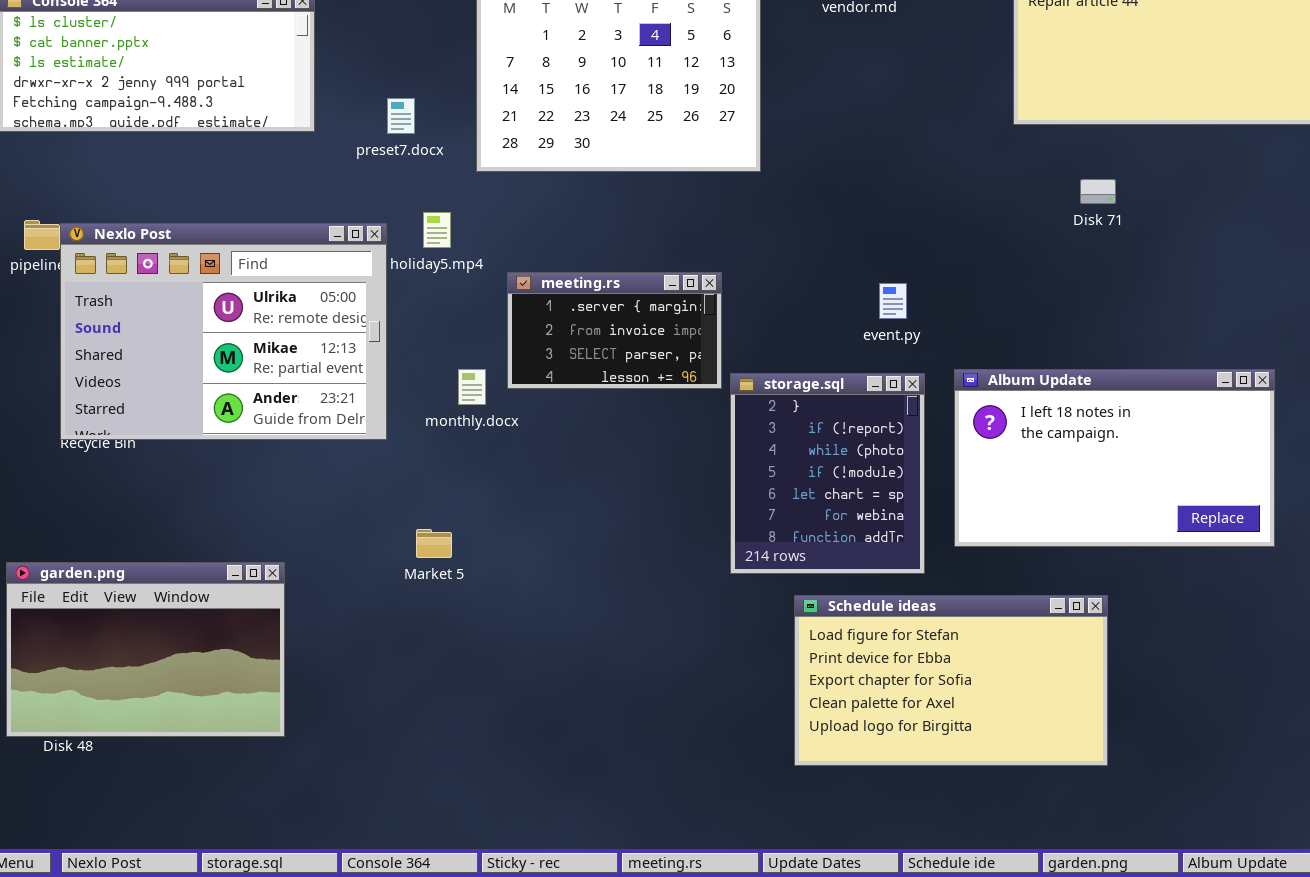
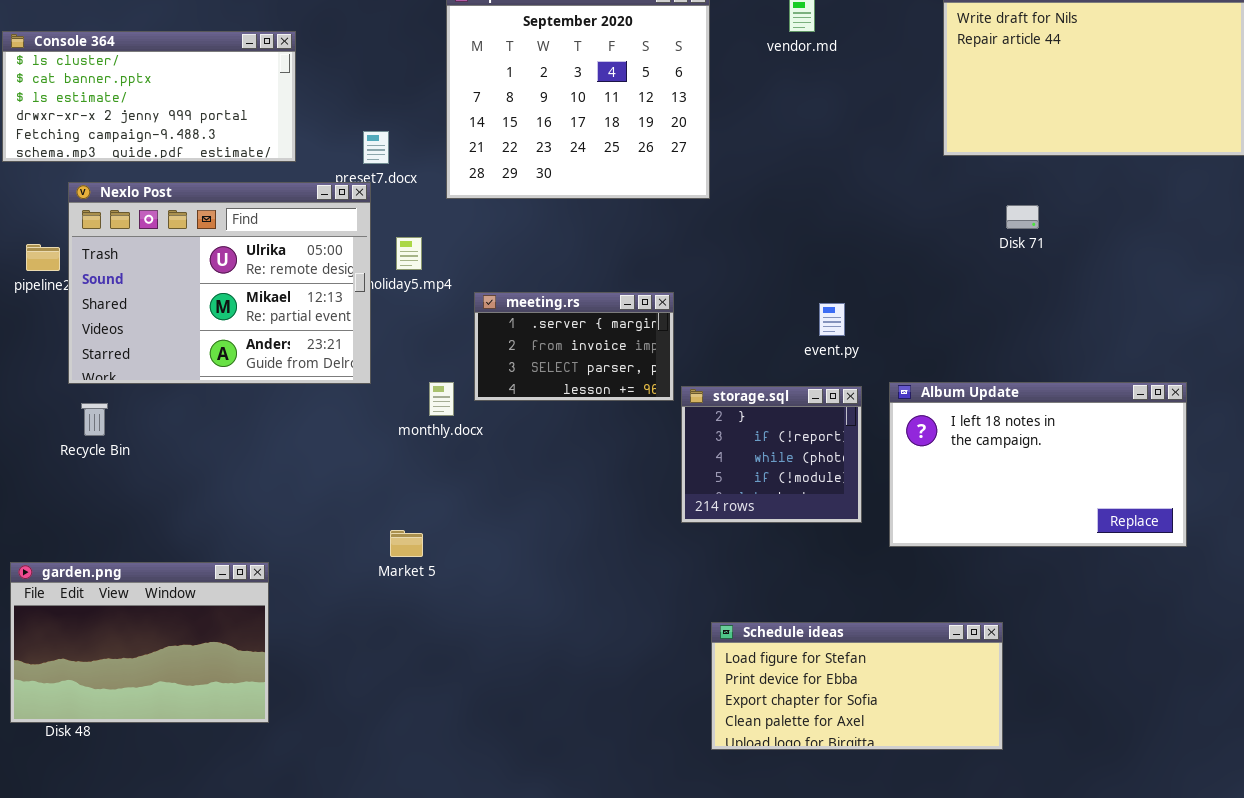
Nexlo Post: [60,223,387,440] -> [68,182,371,384], moved
storage.sql: [730,373,925,574] -> [681,386,862,523], resized
Schedule ideas: [794,595,1108,766] -> [711,622,1003,750], moved, resized

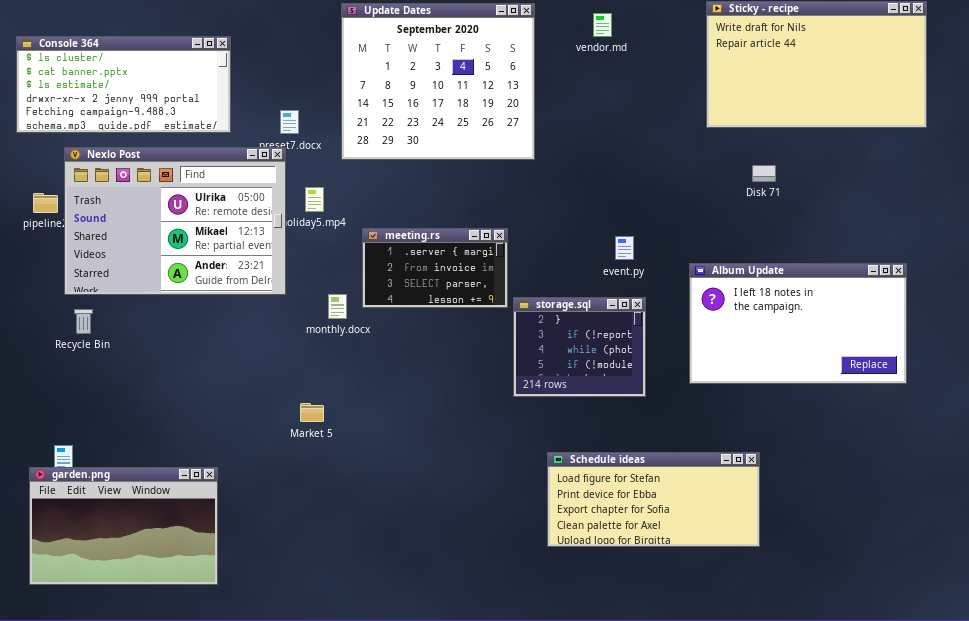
Album Update: [889,382,1187,547] -> [689,263,907,384], moved
garden.png: [10,562,269,723] -> [29,467,218,585], moved
Schedule ideas: [711,622,1003,750] -> [547,452,760,547], moved

